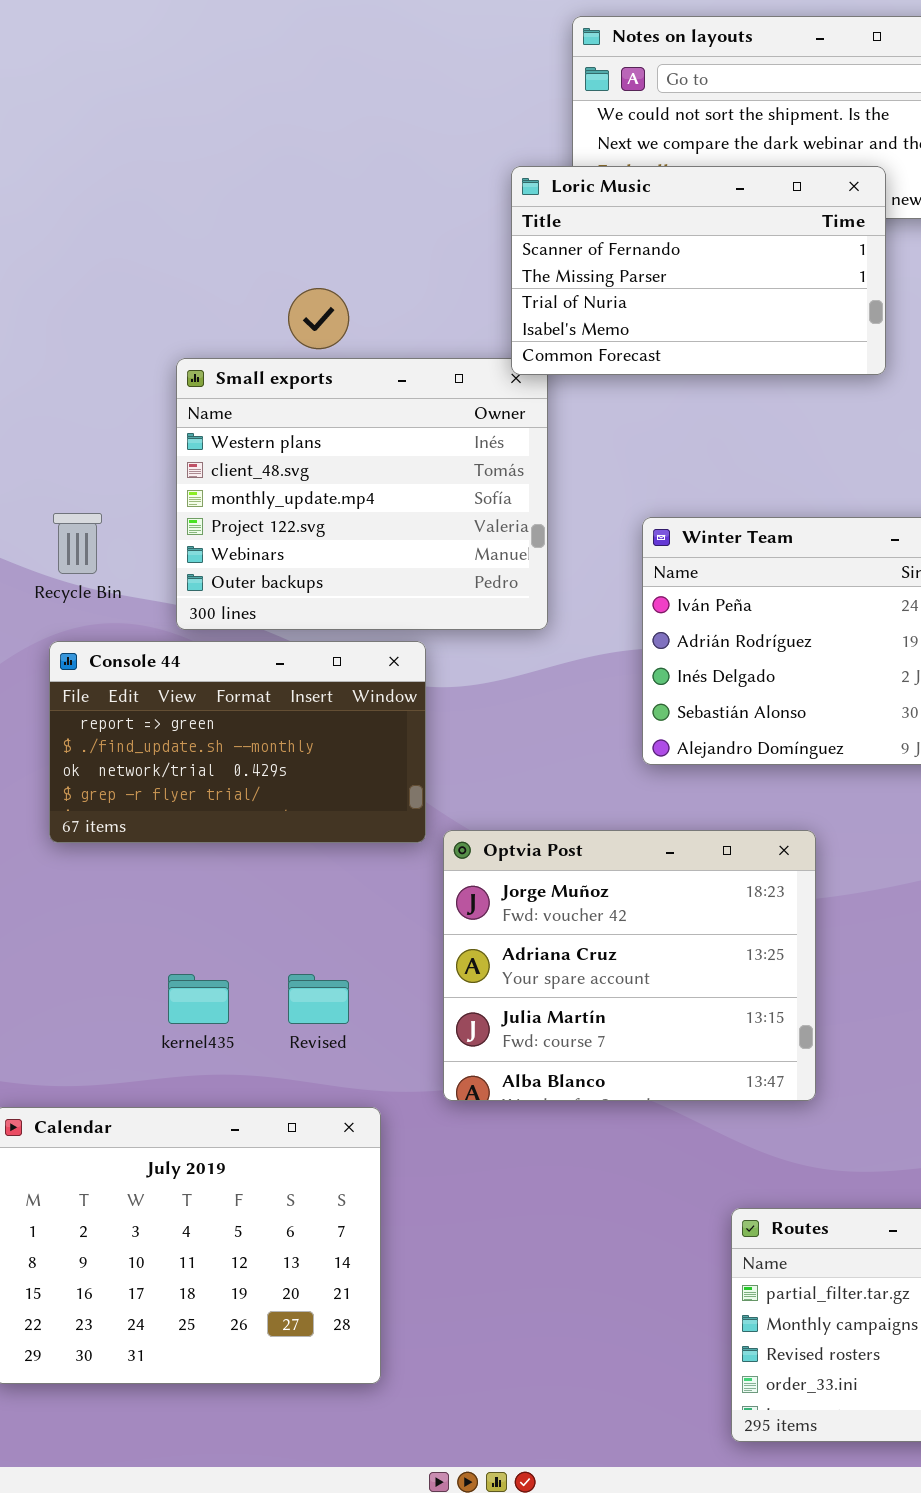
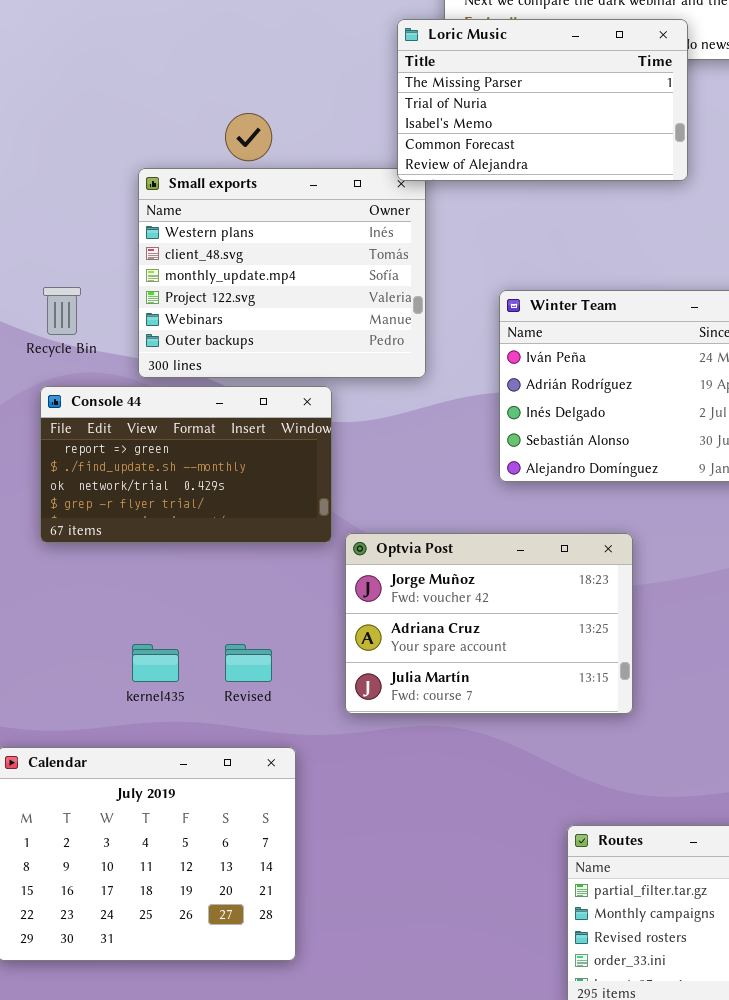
Loric Music: [511,166,886,375] -> [397,19,688,181], scrolled down 1 row
Optvia Post: [443,830,816,1101] -> [345,533,633,714], resized

